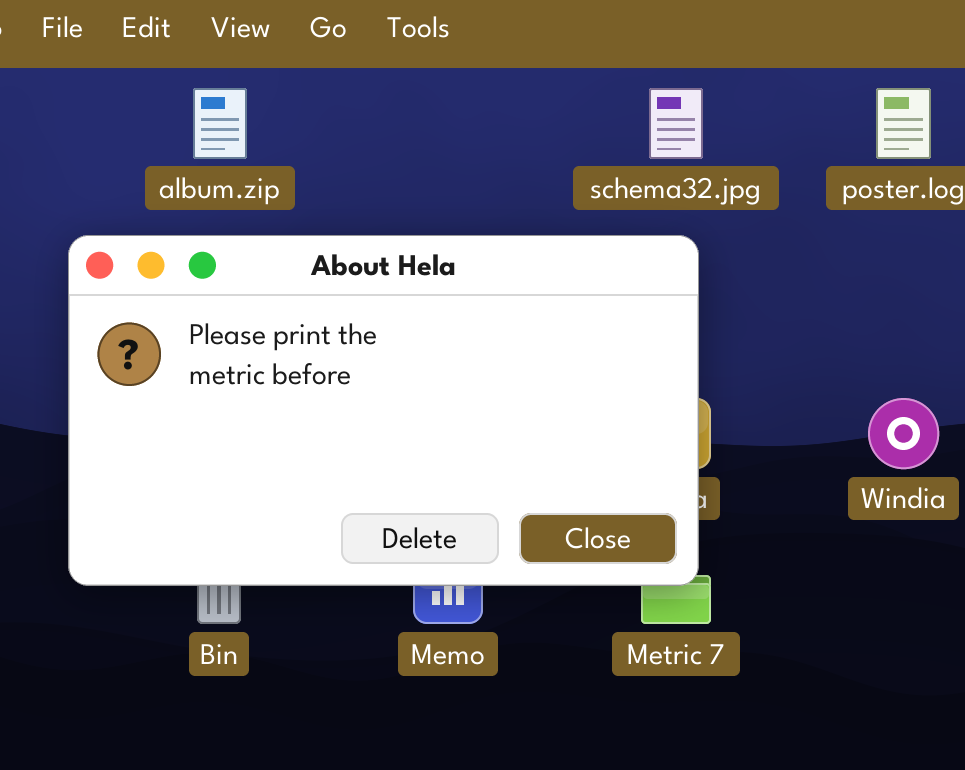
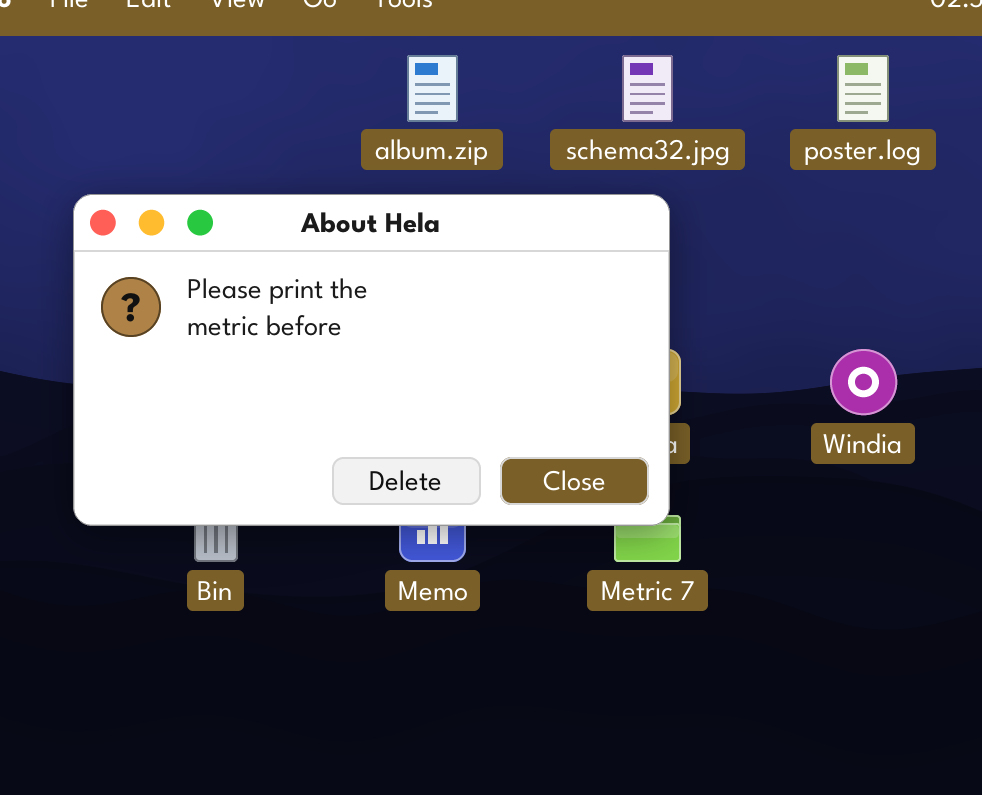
album.zip: [193,88,247,159] -> [407,55,458,122], moved

